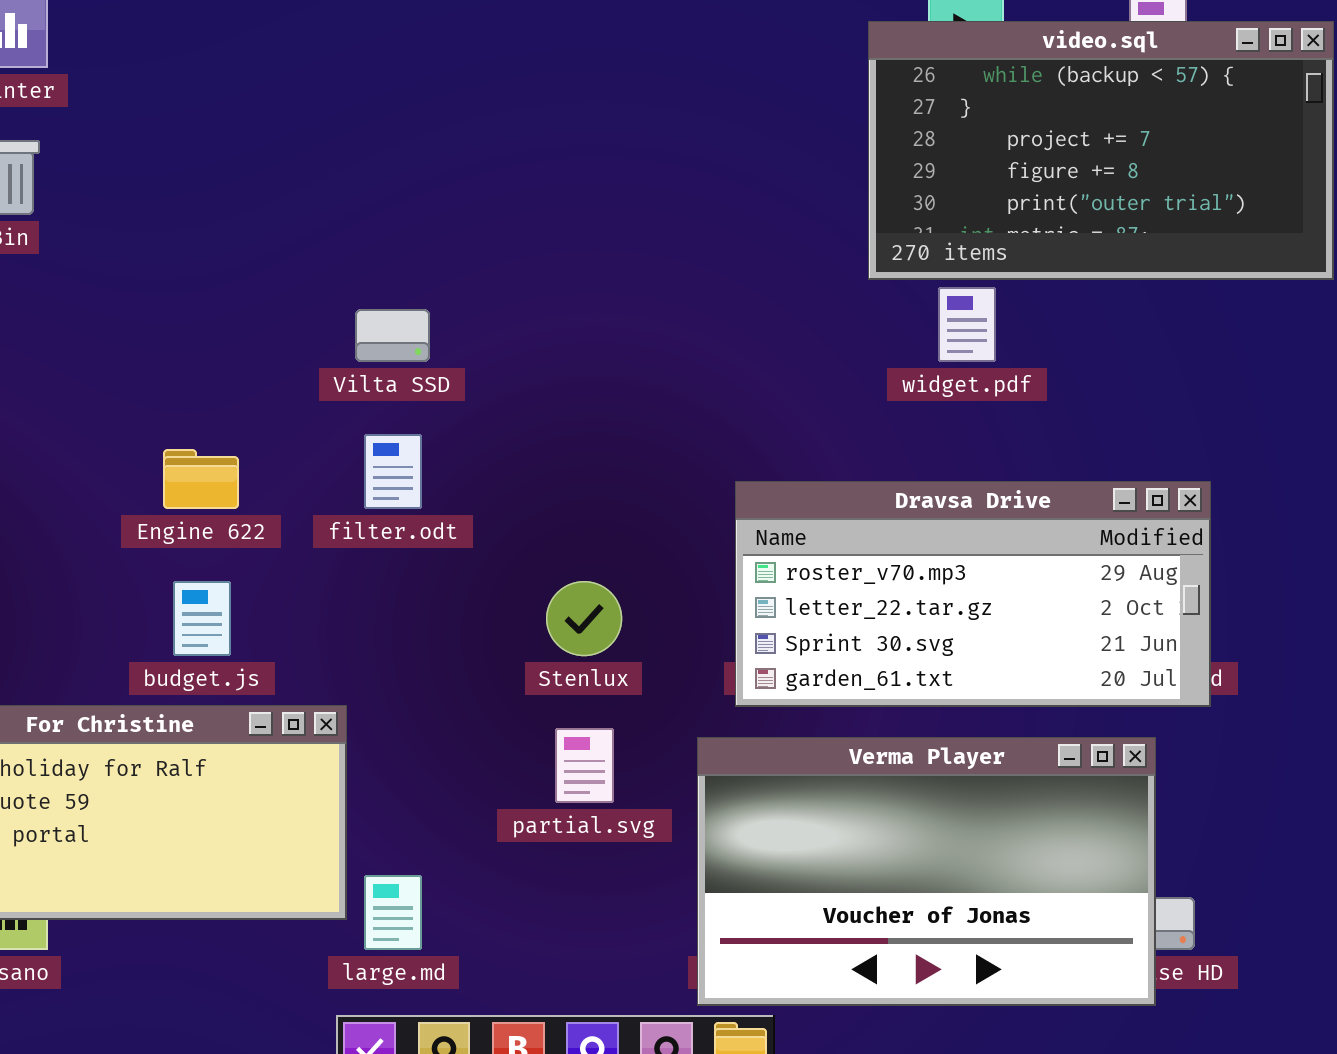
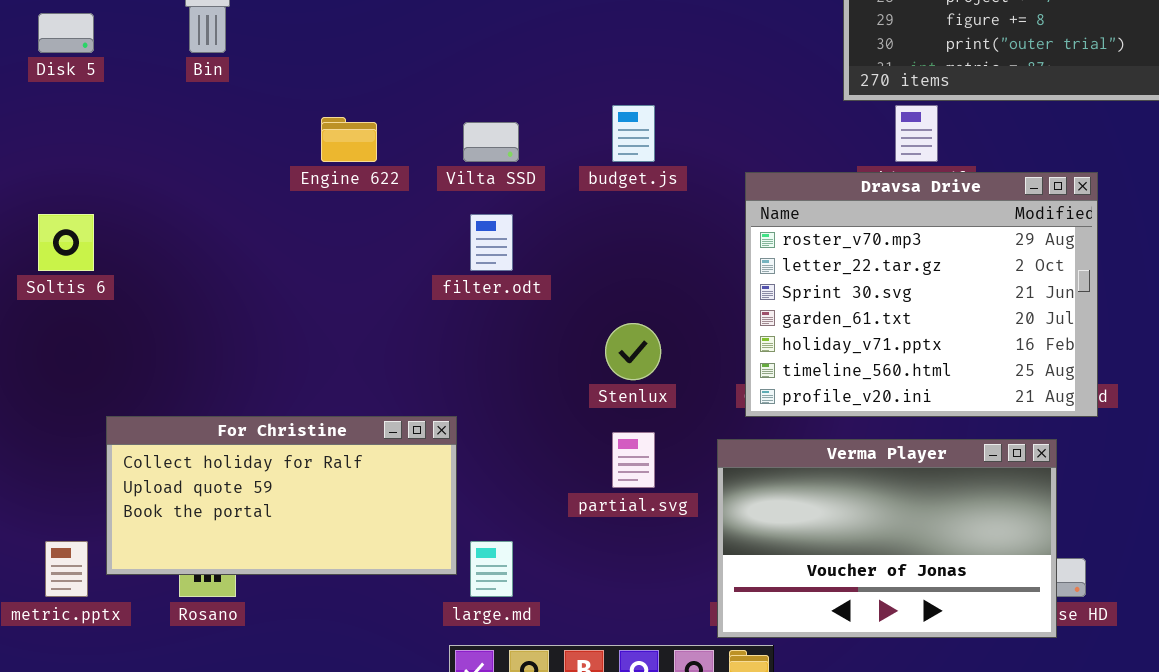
Engine 622: [163,449,239,509] -> [321,117,377,162], moved
Dravsa Drive: [735,481,1211,707] -> [745,172,1098,417], resized
budget.js: [173,581,231,656] -> [612,105,655,162], moved

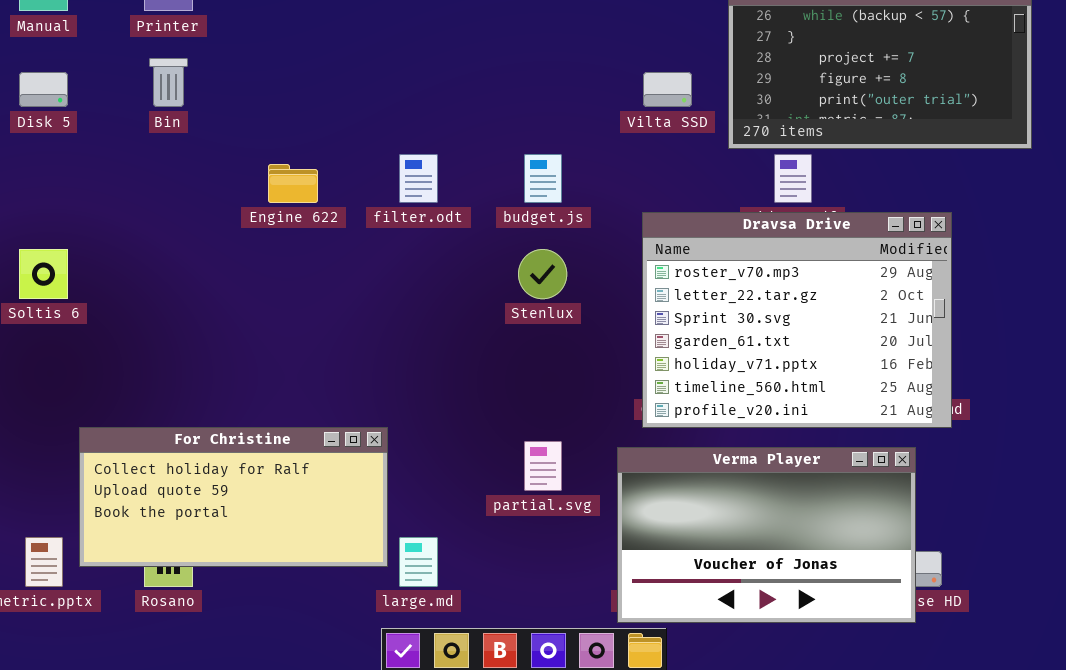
Vilta SSD: [463,122,519,162] -> [643,72,692,107], moved
filter.odt: [470,214,513,271] -> [399,154,438,203], moved
Stenlux: [605,323,661,380] -> [518,249,567,299], moved

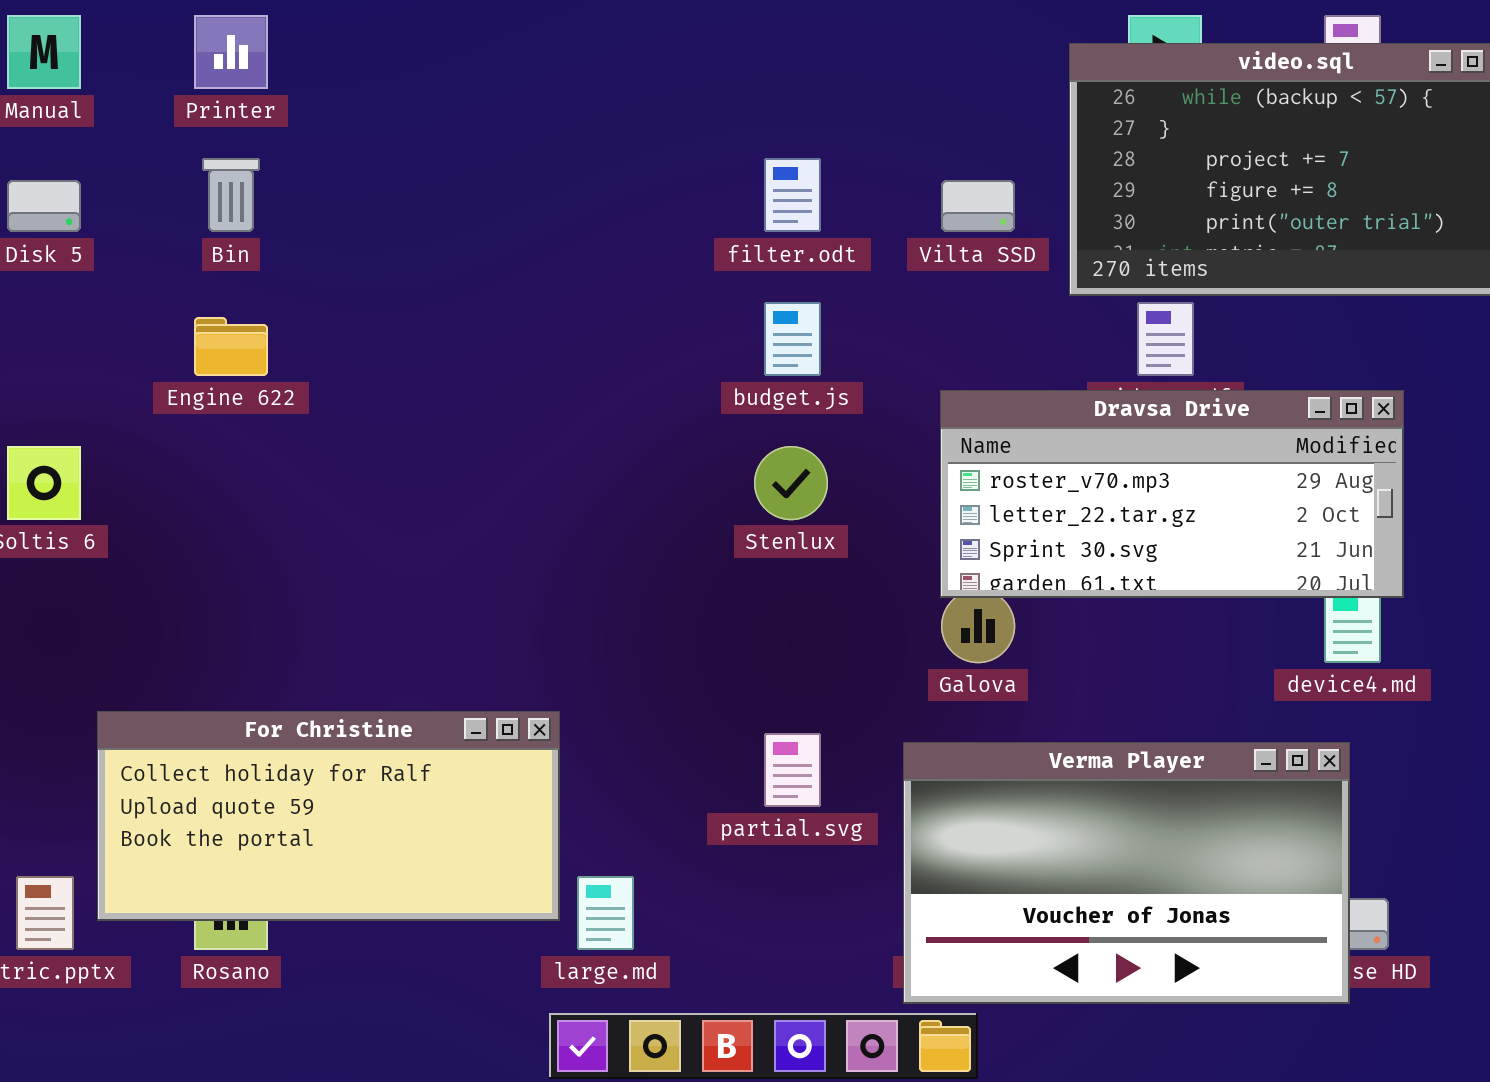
filter.odt: [399,154,438,203] -> [764,158,821,232], moved
Engine 622: [268,164,318,203] -> [194,317,268,376], moved
Dravsa Drive: [642,212,952,428] -> [940,390,1404,598], resized

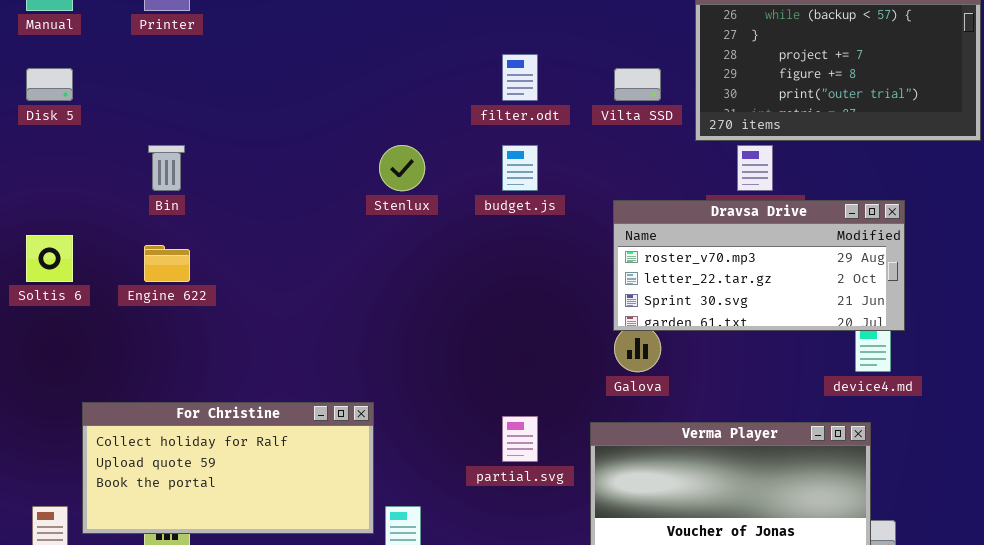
Bin: [202,158,260,232] -> [148,145,185,191], moved
Engine 622: [194,317,268,376] -> [144,245,190,282], moved
Stenlux: [754,446,828,520] -> [379,145,425,191], moved

